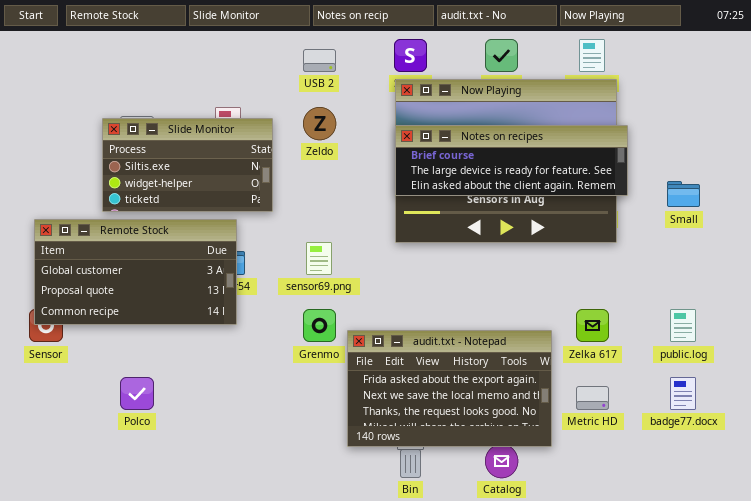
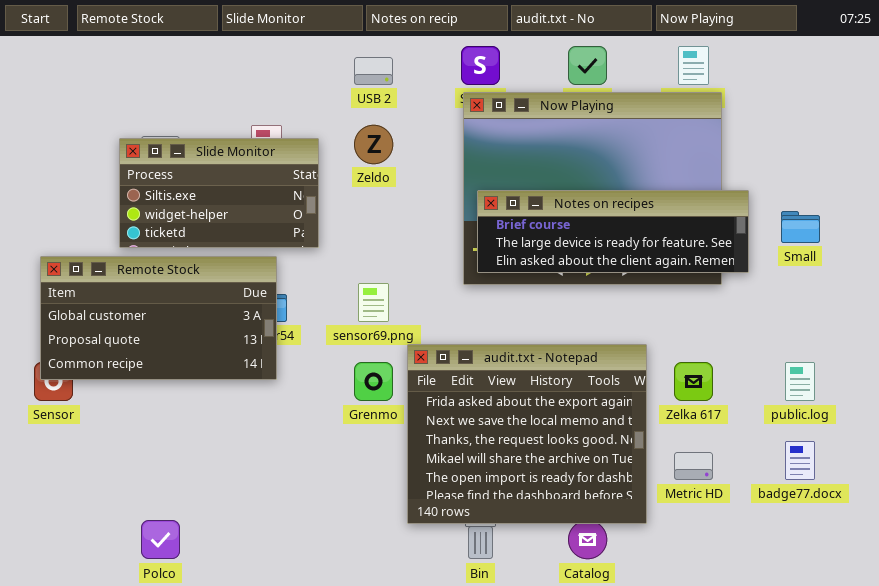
Notes on recipes: [395,125,628,196] -> [477,190,749,273], moved
audit.txt - Notepad: [347,330,552,447] -> [407,344,647,524], resized
Polco: [120,377,154,410] -> [141,520,180,559], moved

